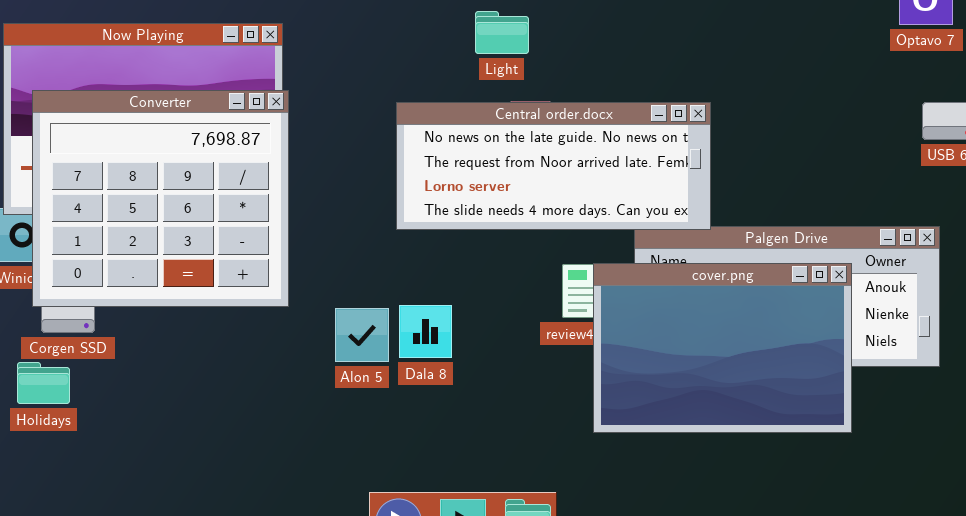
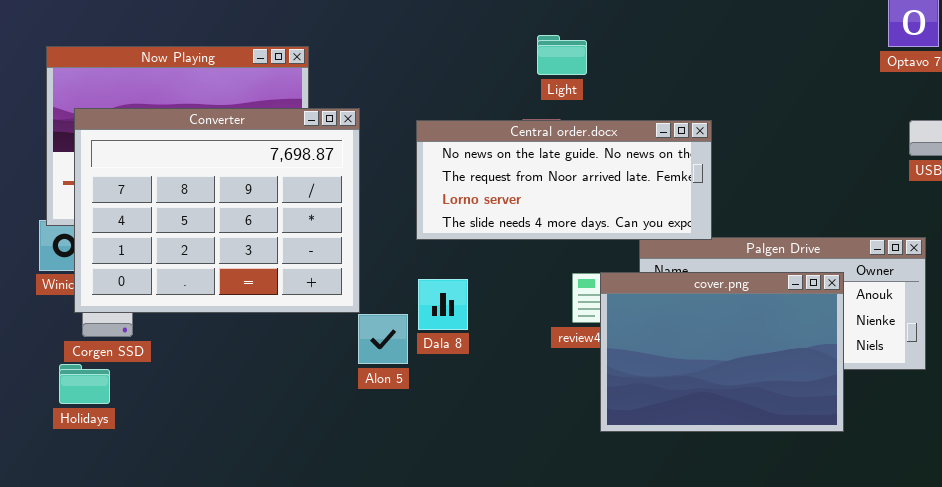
Light: [475,11,529,54] -> [537,35,587,75], moved
Converter: [32,90,289,307] -> [74,108,360,313], resized
Dala 8: [399,305,452,358] -> [418,279,468,330], moved

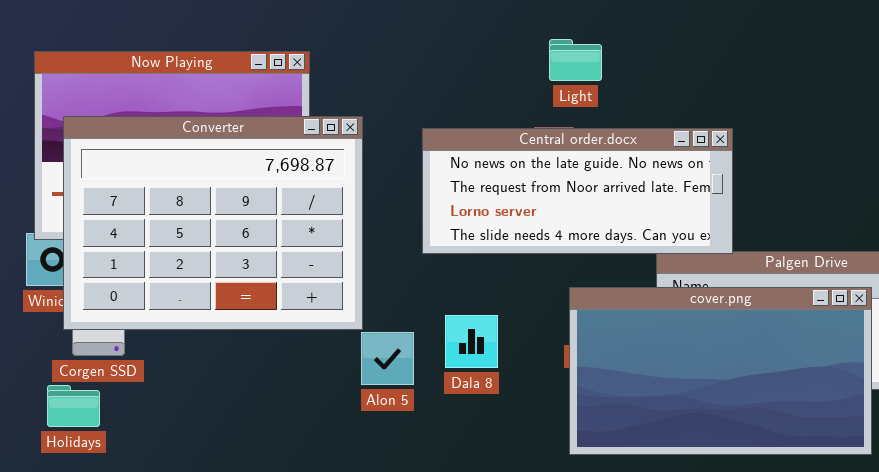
cover.png: [600,272,844,432] -> [569,287,872,455], resized
Dala 8: [418,279,468,330] -> [445,315,498,368], moved

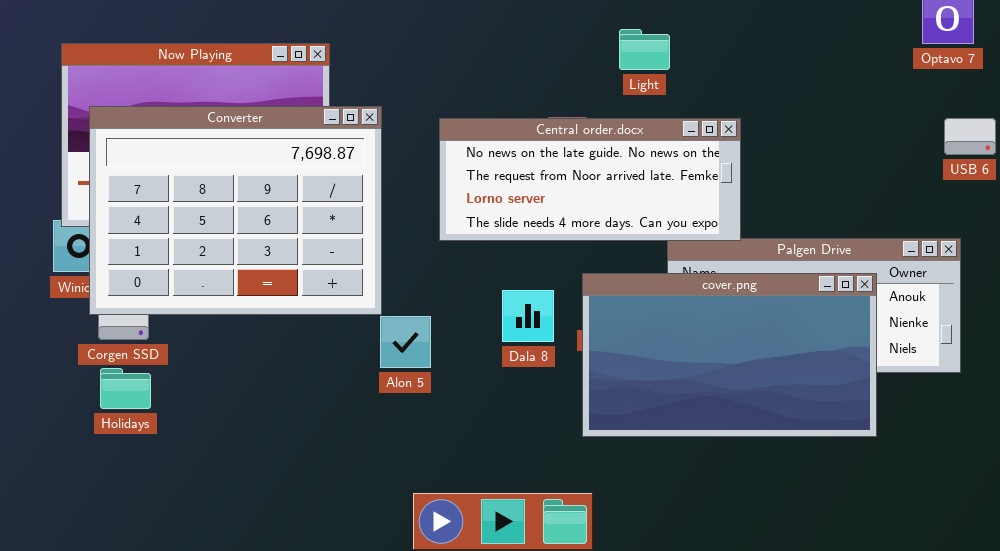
Light: [549,39,602,81] -> [619,29,670,70], moved
Dala 8: [445,315,498,368] -> [502,290,554,342], moved
Holidays: [47,385,100,427] -> [100,368,151,409], moved

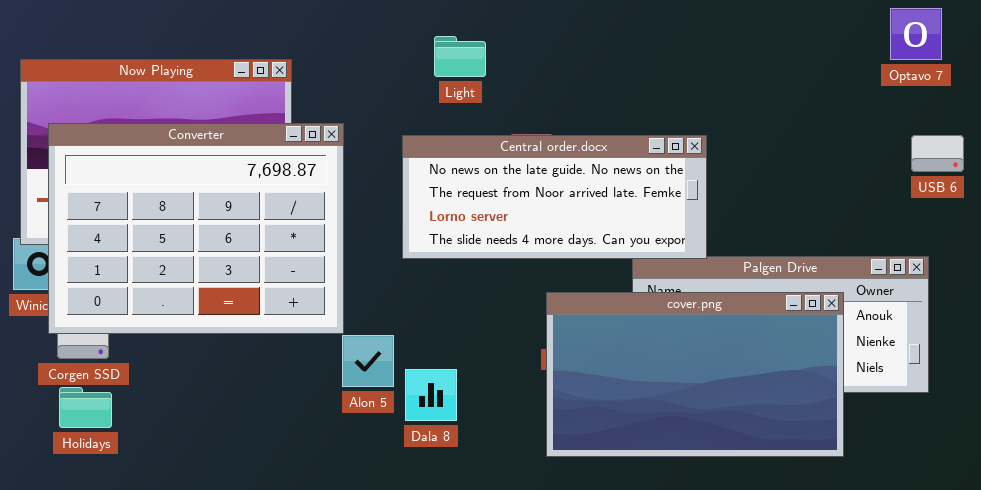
Light: [619,29,670,70] -> [434,36,486,77], moved
Dala 8: [502,290,554,342] -> [405,369,457,421], moved

